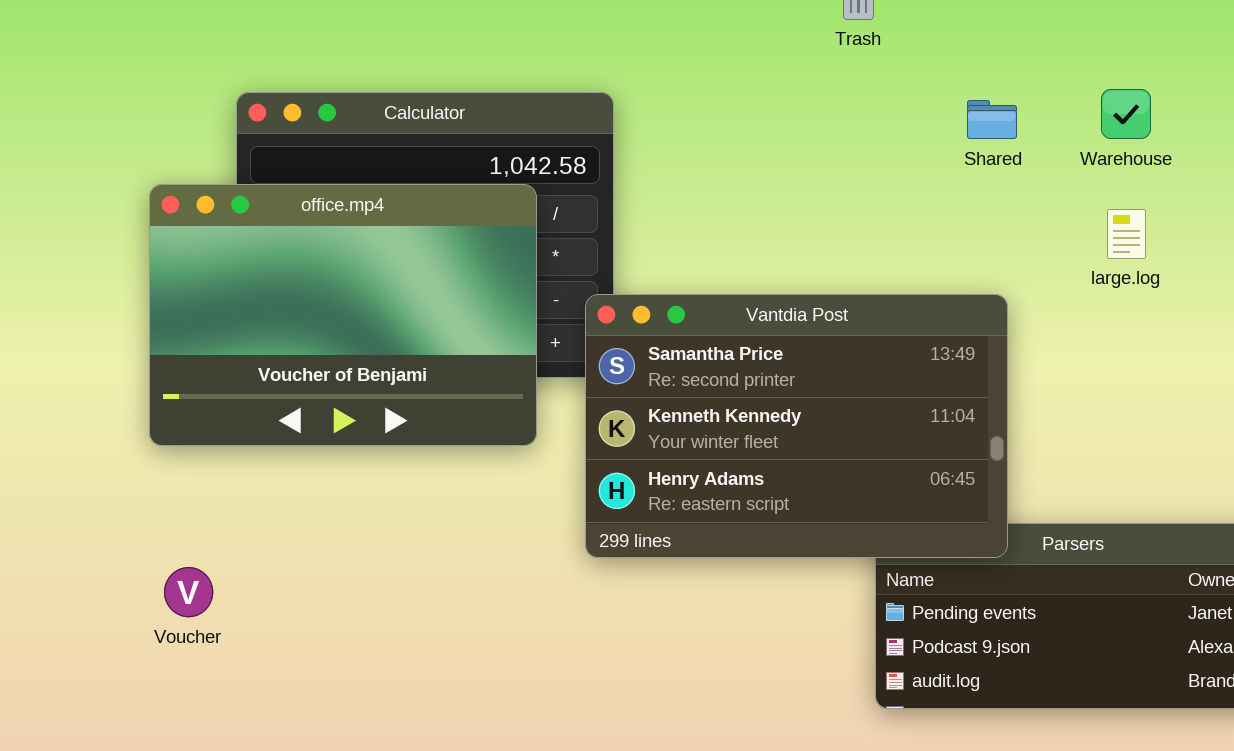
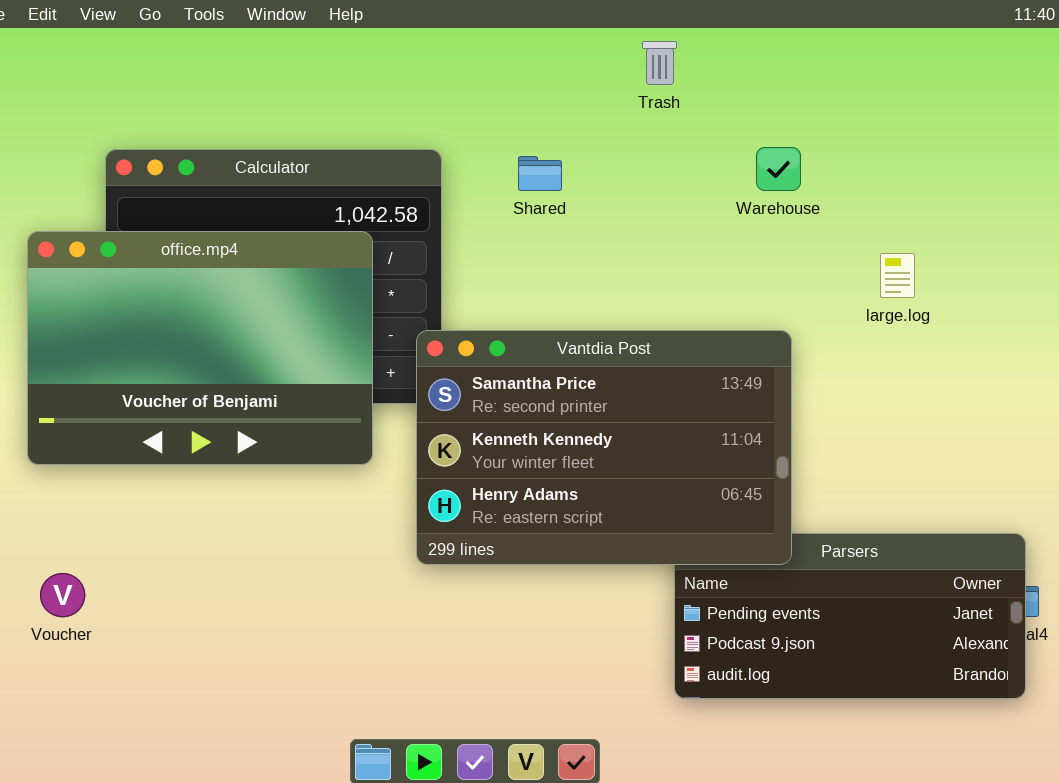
Warehouse: [1101,89,1151,139] -> [756,147,801,191], moved
Shared: [967,100,1017,139] -> [518,156,562,191], moved

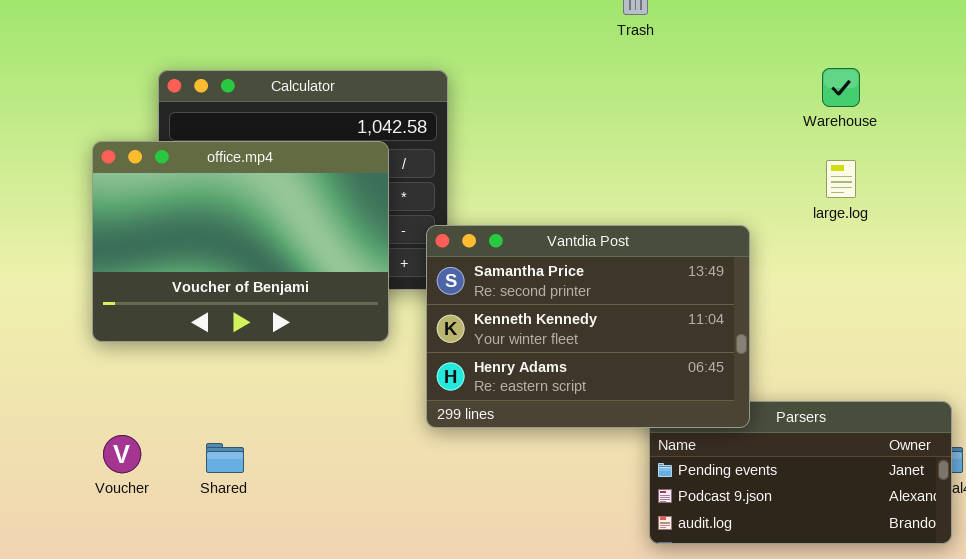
Warehouse: [756,147,801,191] -> [822,68,860,107], moved
Shared: [518,156,562,191] -> [206,443,244,473], moved

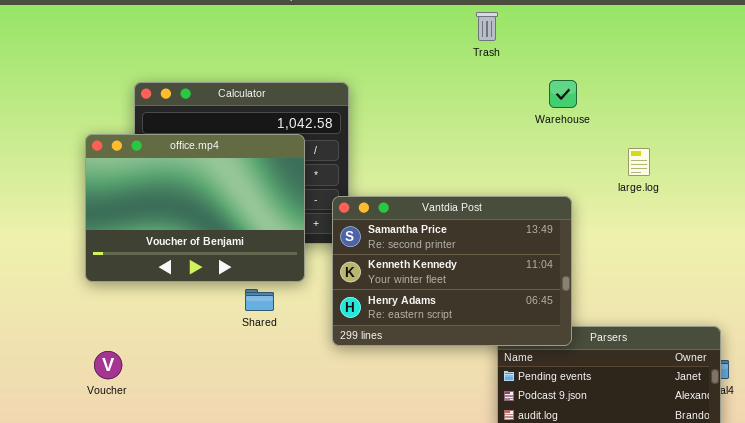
Warehouse: [822,68,860,107] -> [549,80,577,108], moved
Shared: [206,443,244,473] -> [245,289,274,311], moved

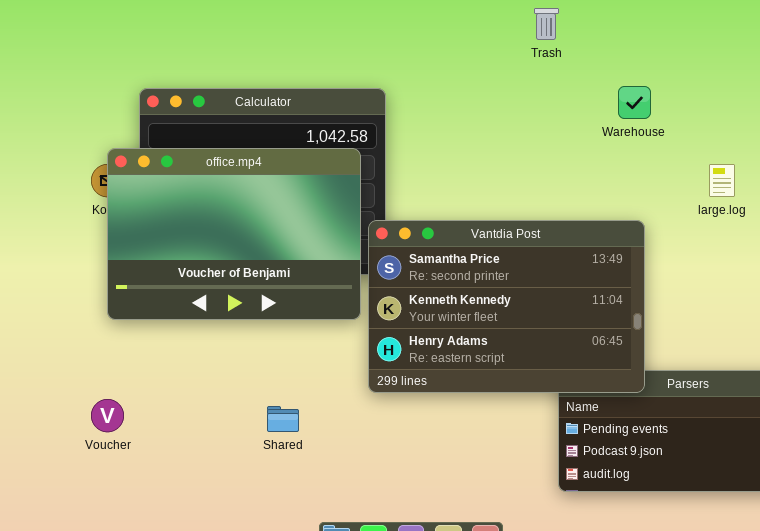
office.mp4: [85,134,305,282] -> [107,148,361,320], moved
Shared: [245,289,274,311] -> [267,406,299,432], moved

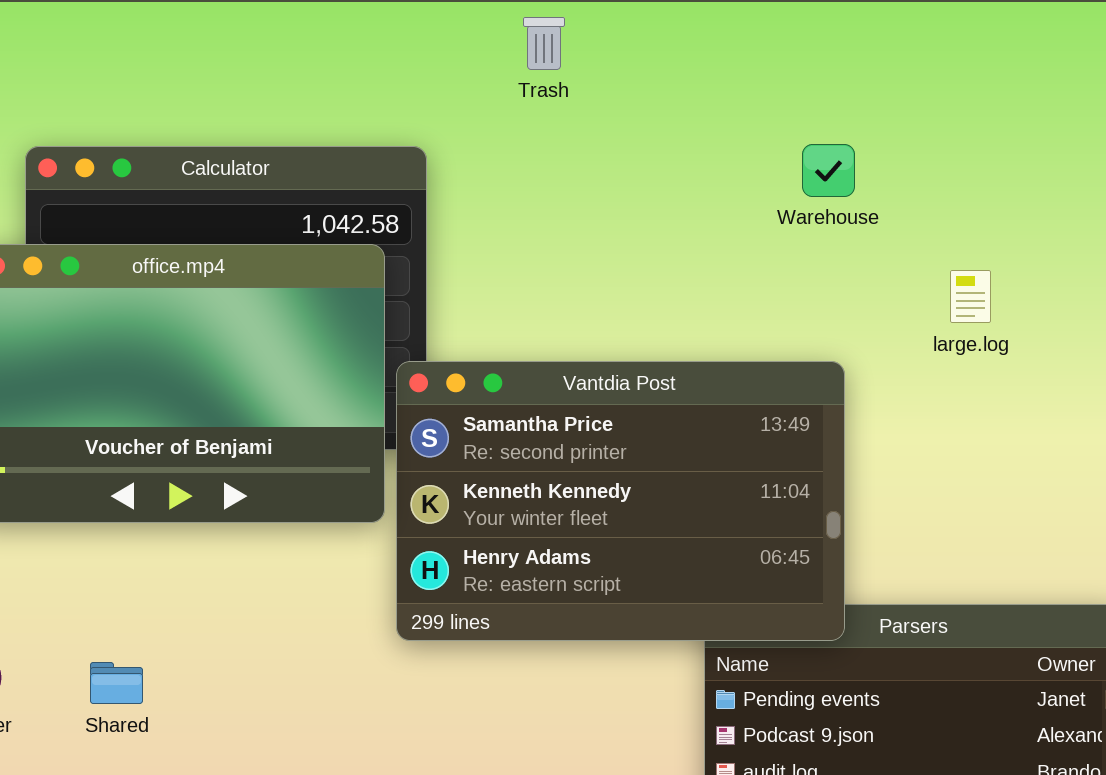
Trash: [534,8,559,40] -> [523,17,565,70], moved
Shared: [267,406,299,432] -> [90,662,143,704], moved

